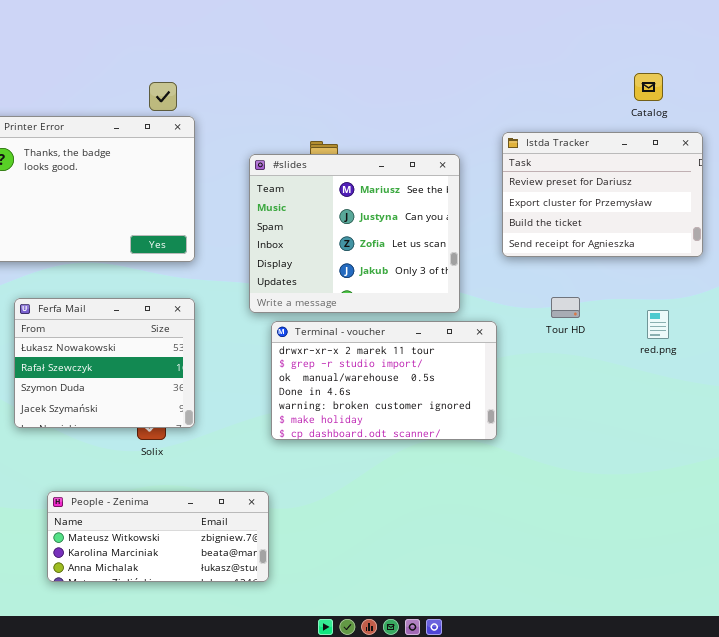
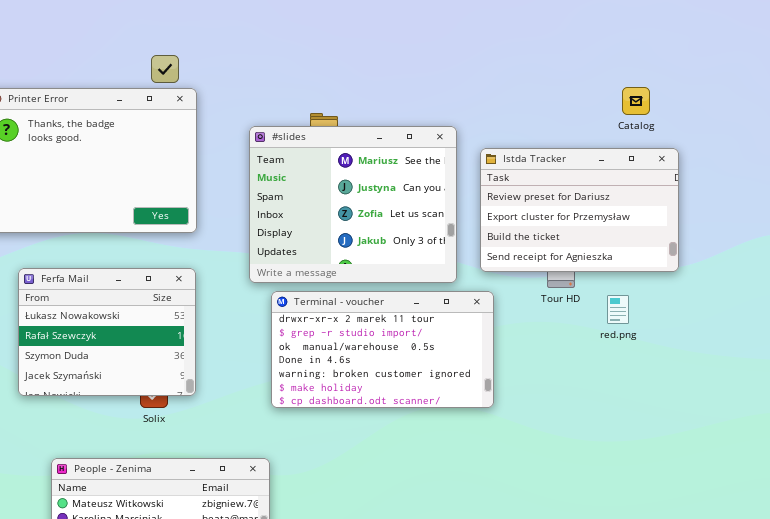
Catalog: [634,73,663,101] -> [622,87,650,115], moved
Istda Tracker: [502,132,703,257] -> [480,148,679,272], moved
red.png: [647,310,669,339] -> [607,295,629,324], moved

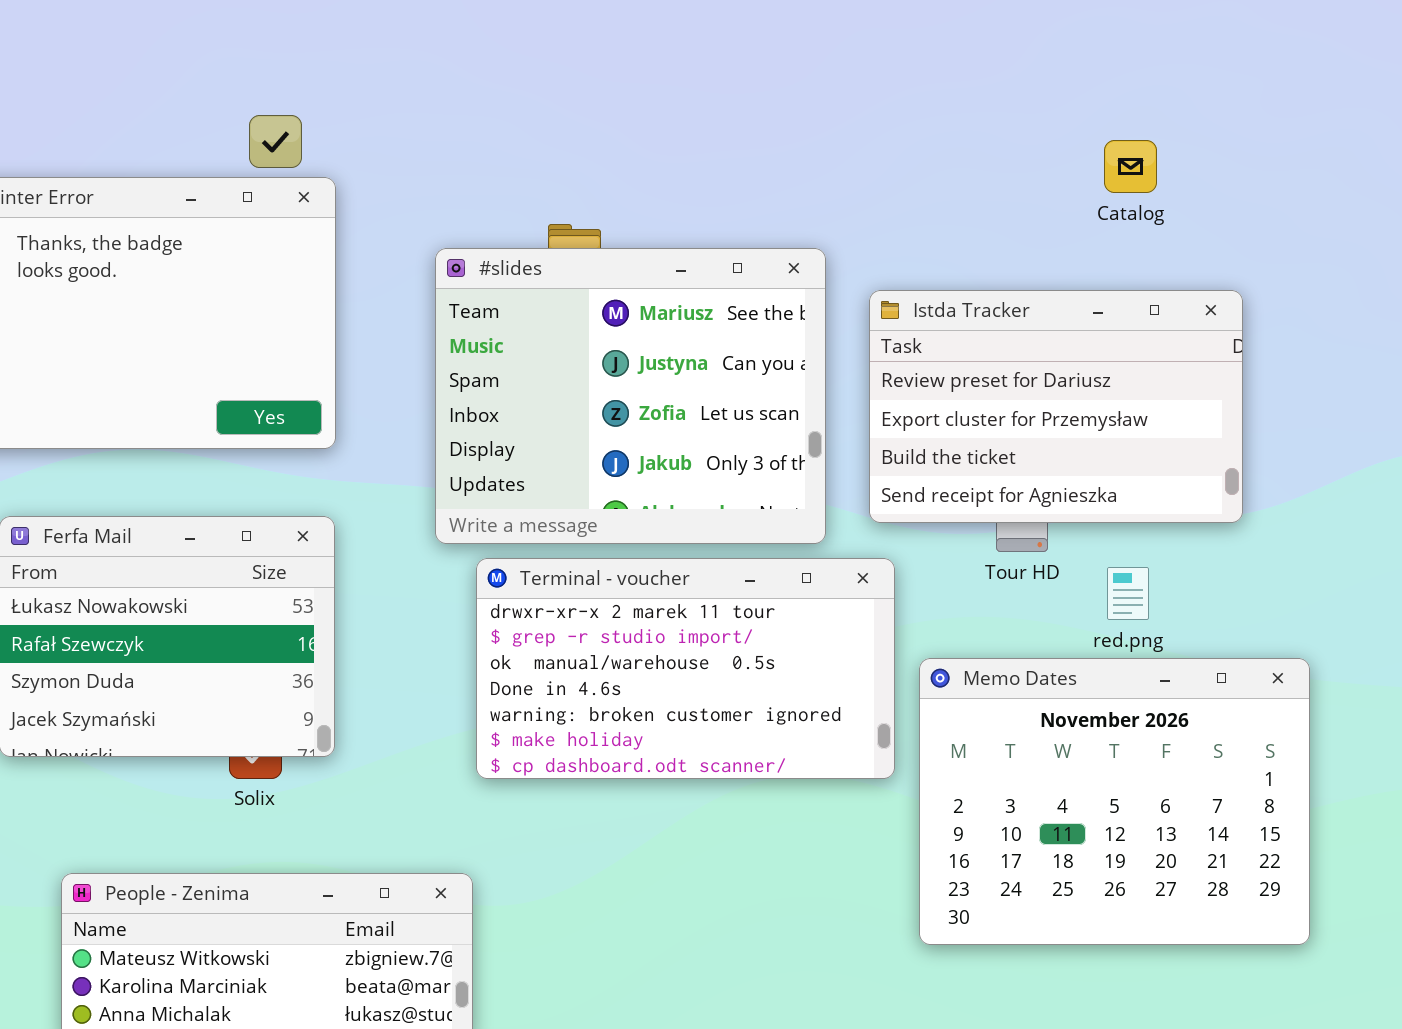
Catalog: [622,87,650,115] -> [1104,140,1157,193], moved
Memo Dates: none -> [919,658,1310,945], opened

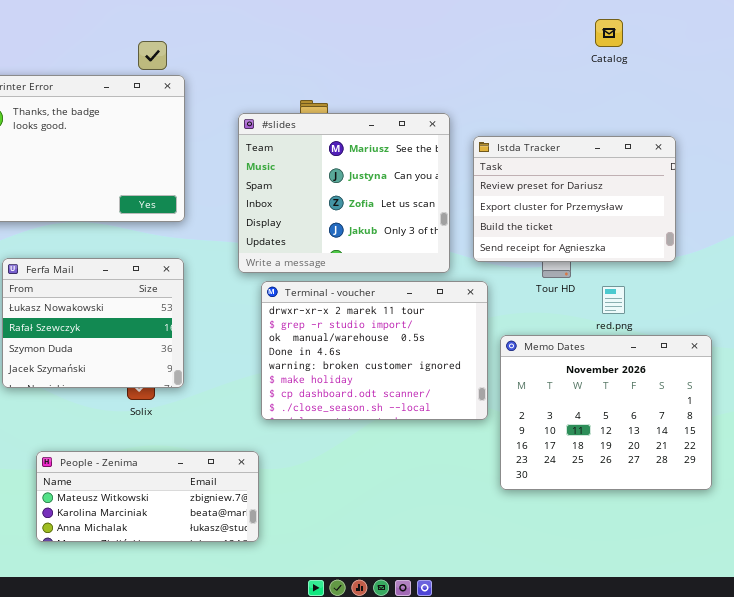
Catalog: [1104,140,1157,193] -> [595,19,623,47], moved
Terminal - voucher: [476,558,895,779] -> [261,281,488,420], resized

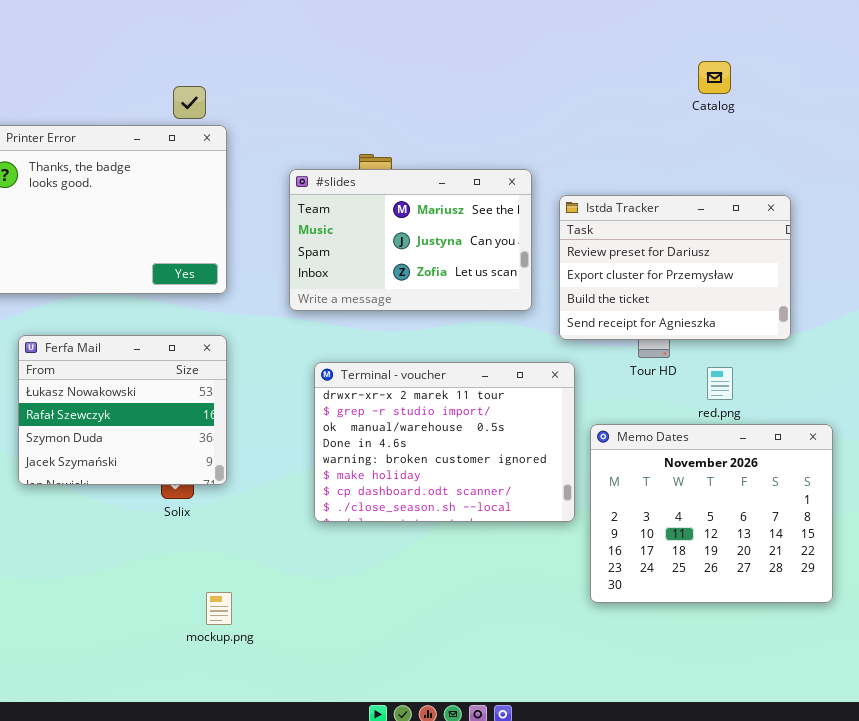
#slides: [238,113,450,273] -> [289,169,532,311], resized
People - Zenima: [36,451,259,542] -> none, closed

